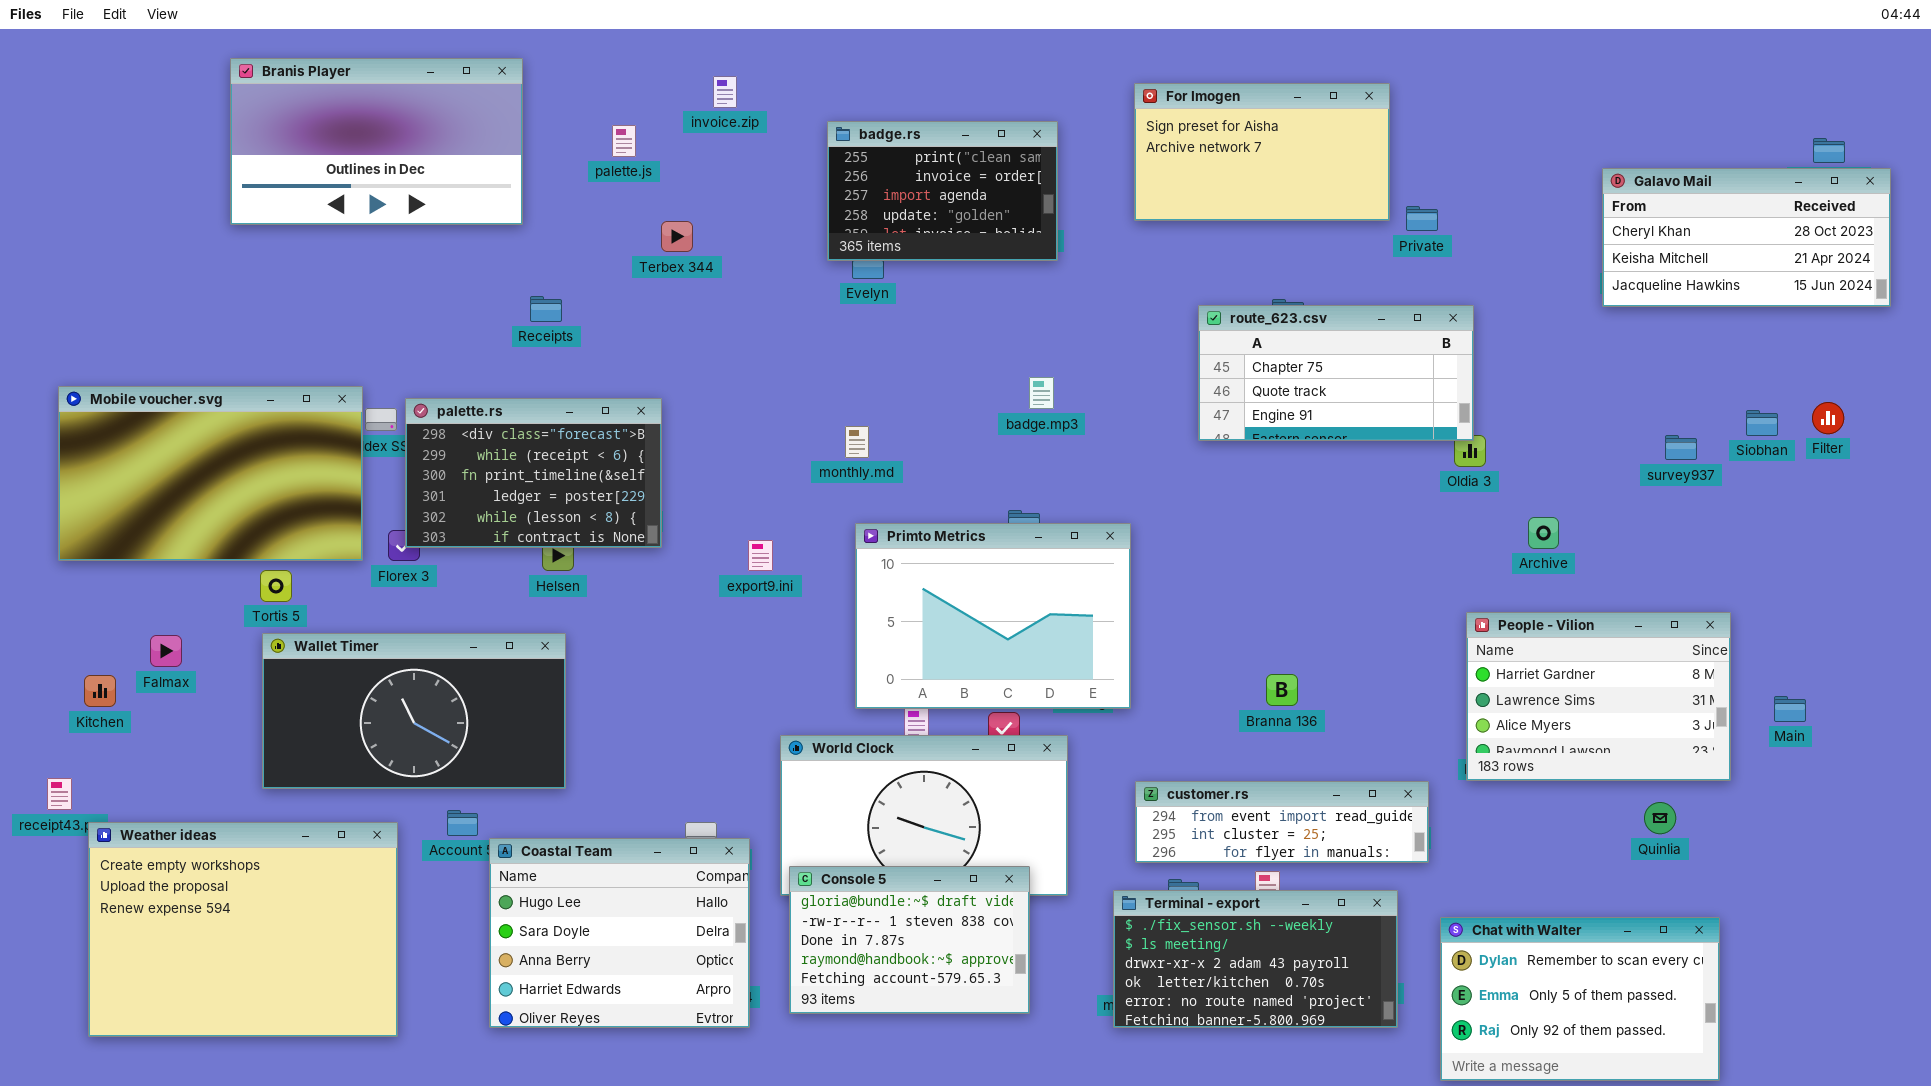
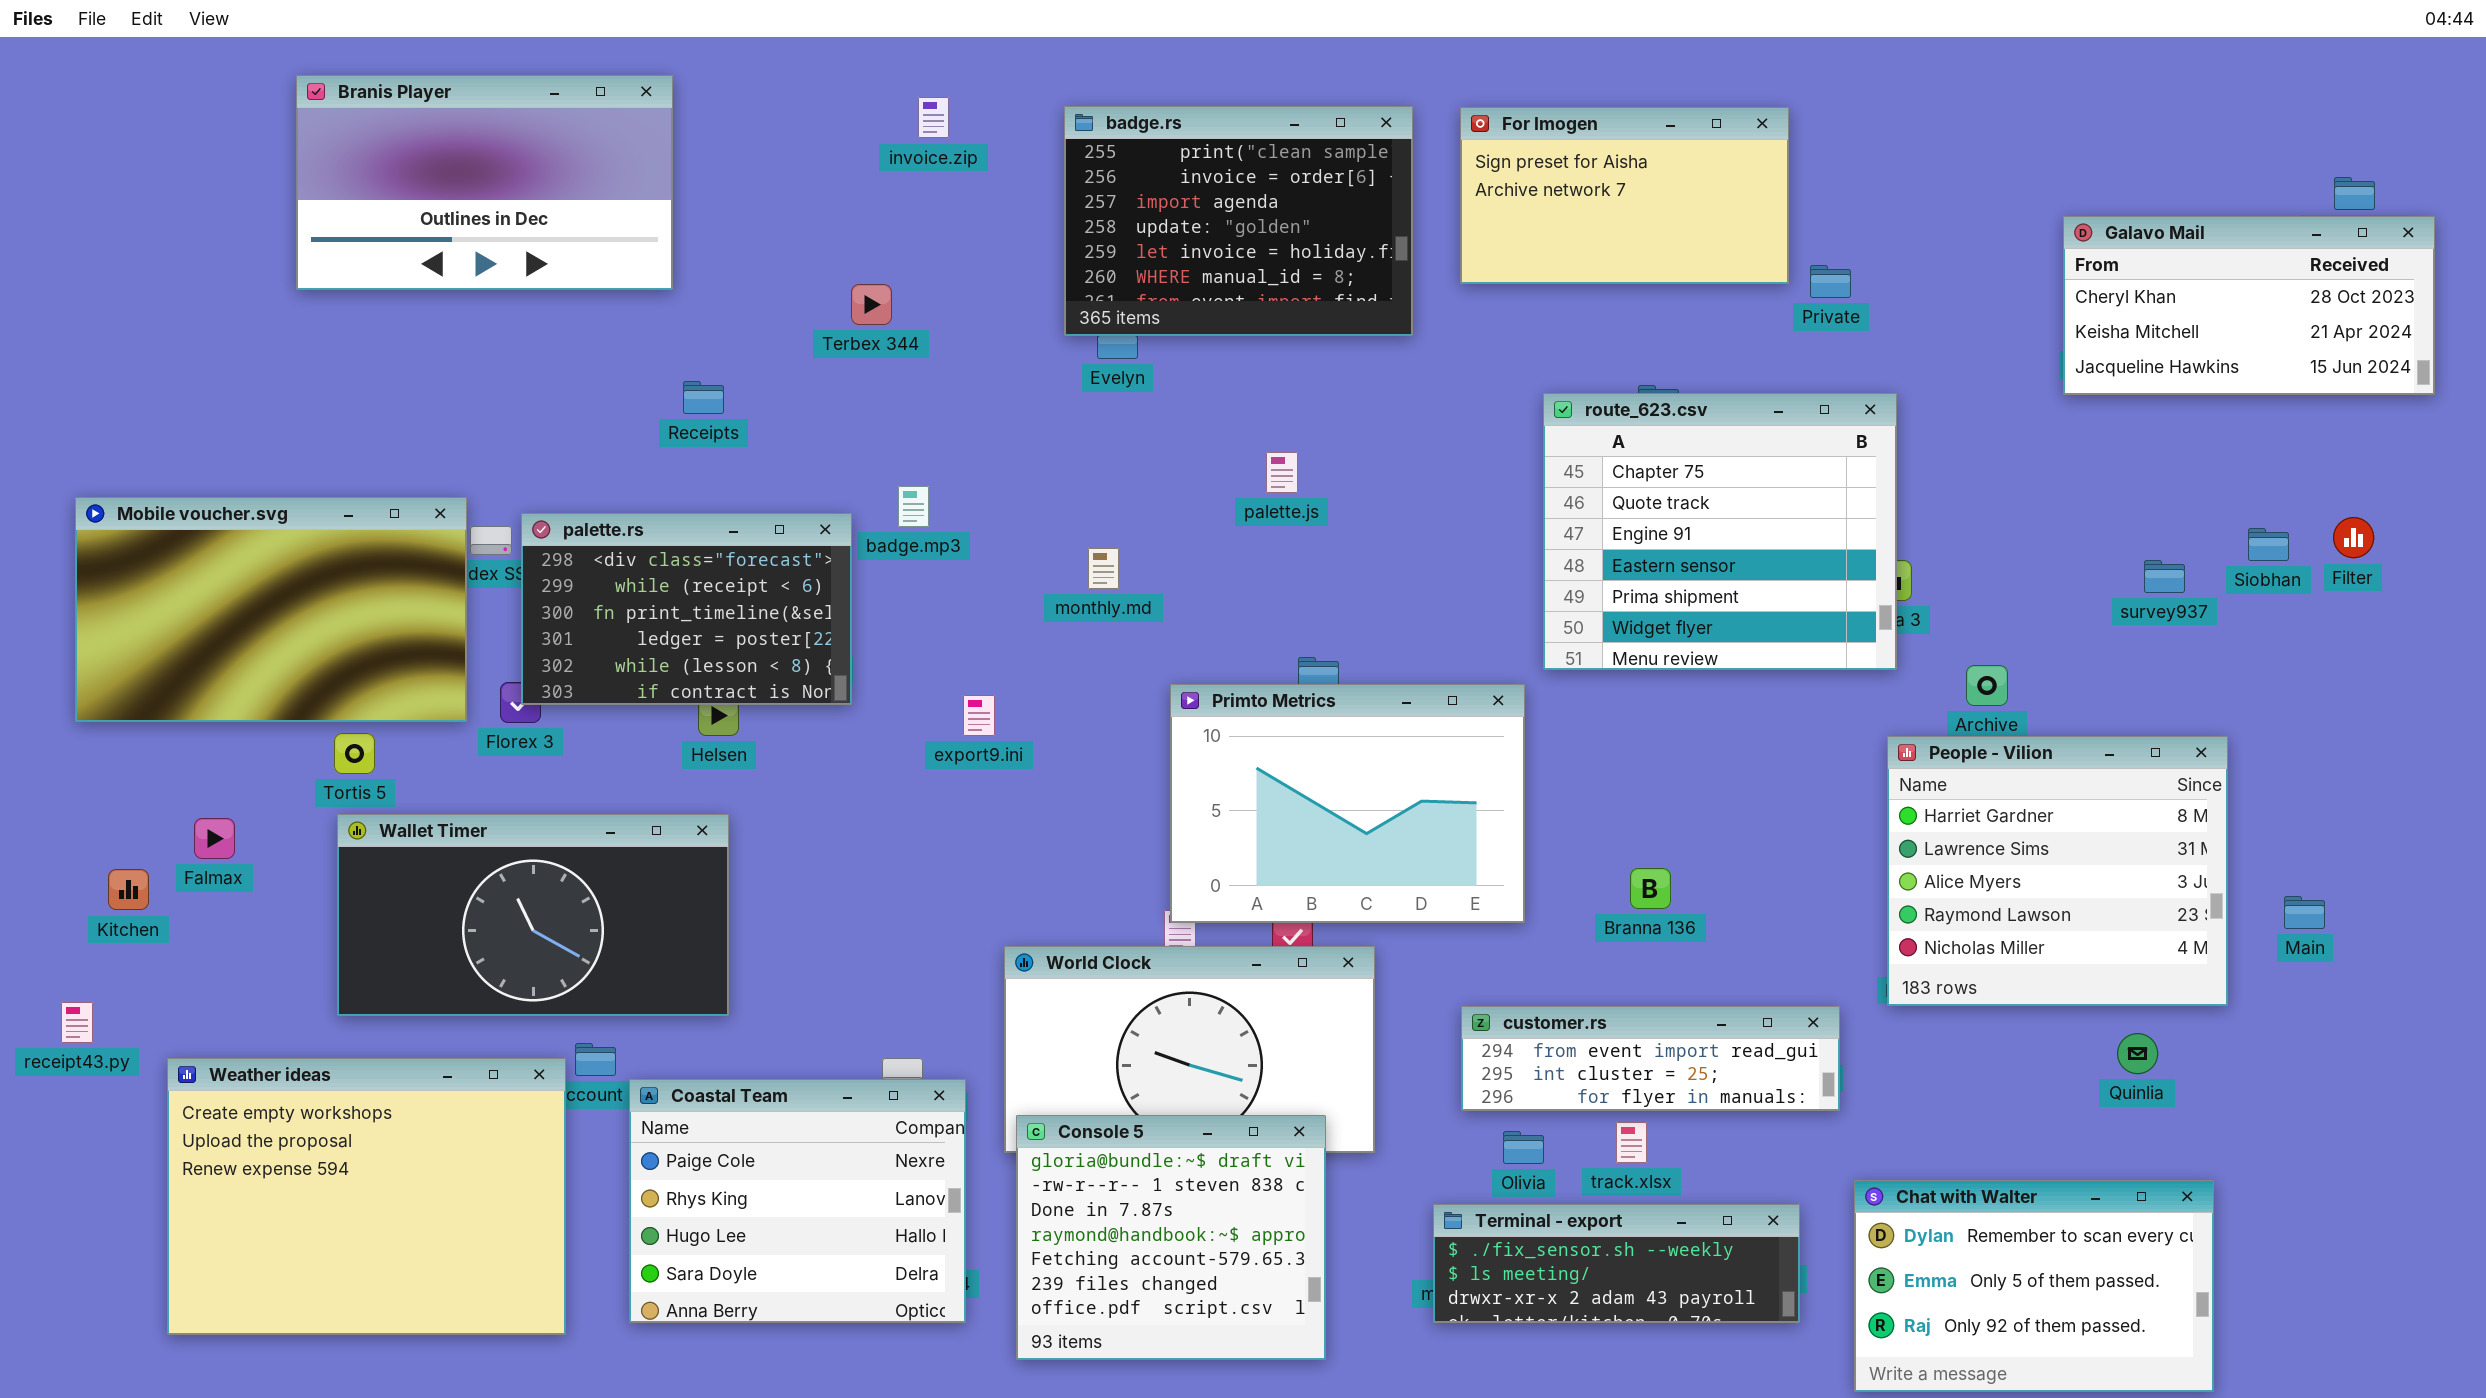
badge.rs: [827,121,1058,261] -> [1064,106,1413,336], resized
palette.js: [612,125,636,157] -> [1266,452,1298,493], moved
route_623.csv: [1198,305,1474,441] -> [1543,393,1897,670], resized
badge.mp3: [1029,377,1054,409] -> [898,486,929,527], moved
Primto Metrics: [855,523,1131,709] -> [1170,684,1525,923], moved
People - Vilion: [1466,612,1731,781] -> [1887,736,2228,1006], resized
Weather ideas: [88,822,398,1037] -> [167,1058,566,1335], moved
Coastal Team: [489,838,750,1028] -> [629,1079,966,1323], scrolled up 2 rows
Console 5: [789,866,1030,1014] -> [1016,1115,1326,1360], resized
Terminal - export: [1113,890,1398,1028] -> [1433,1204,1800,1323], resized

